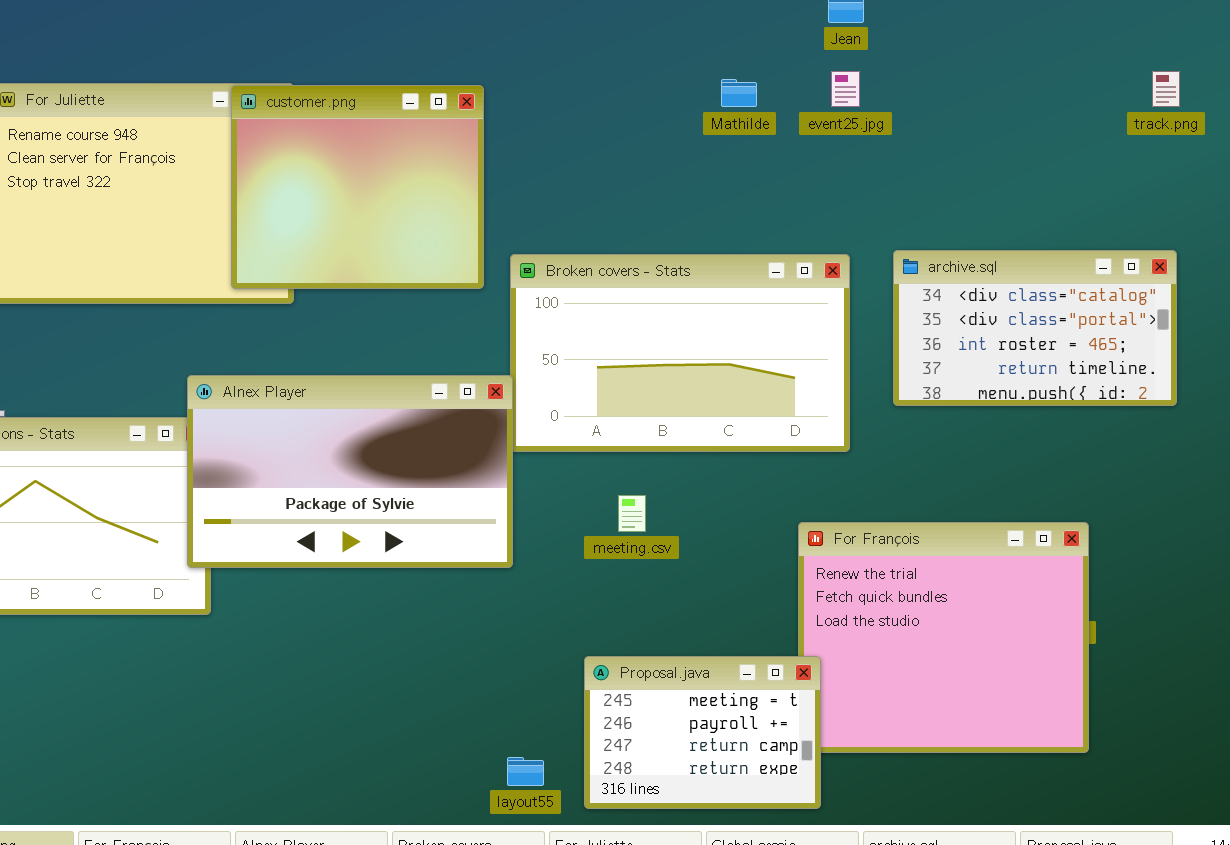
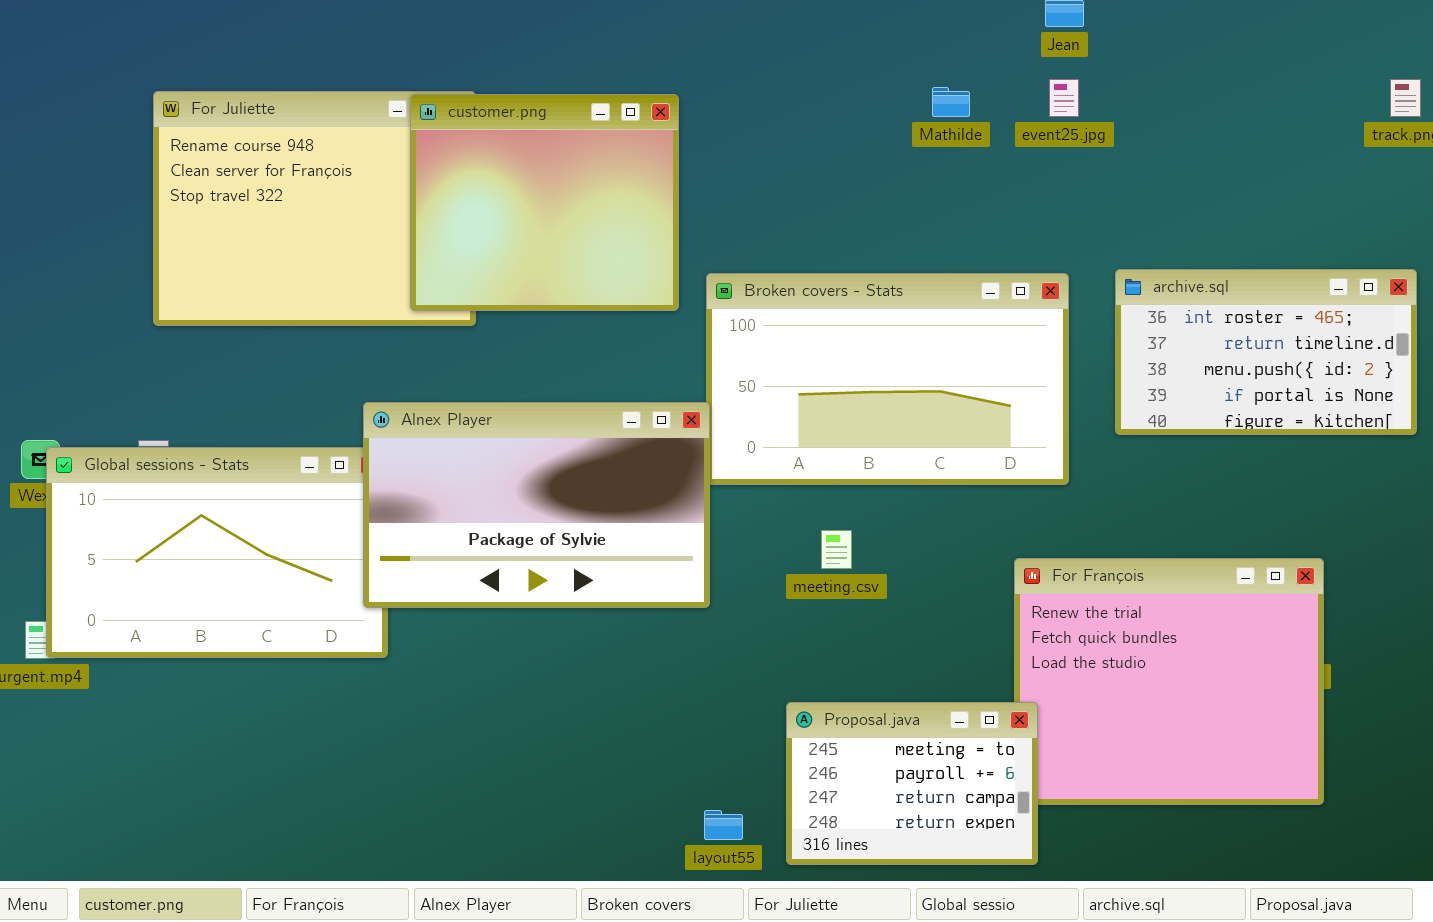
archive.sql: [893,250,1177,406] -> [1115,269,1417,435], scrolled down 2 rows

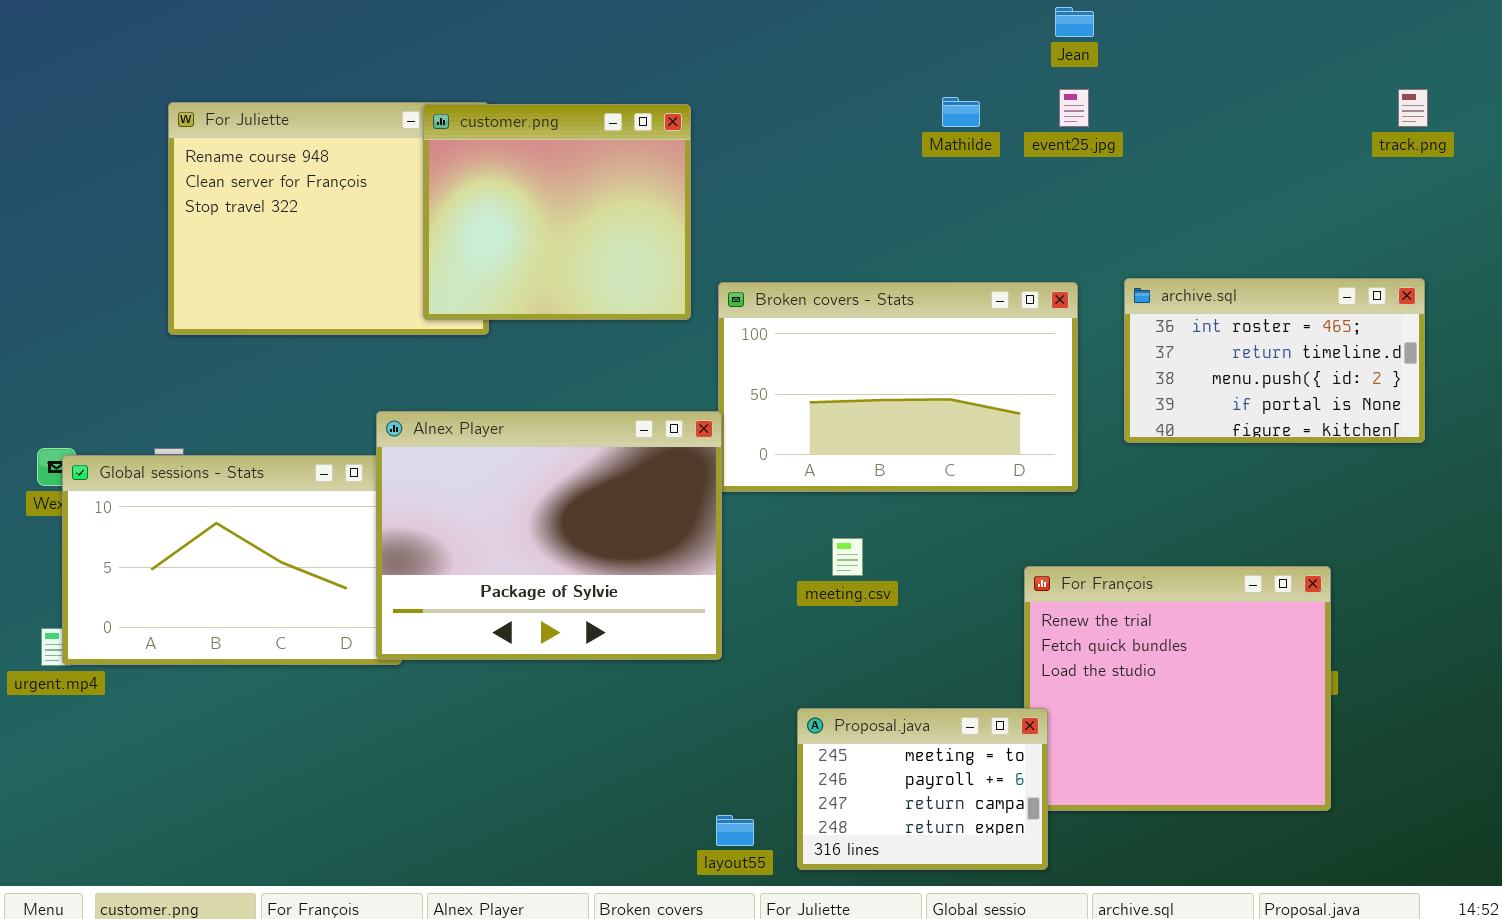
Alnex Player: [363,402,710,608] -> [376,411,722,660], resized

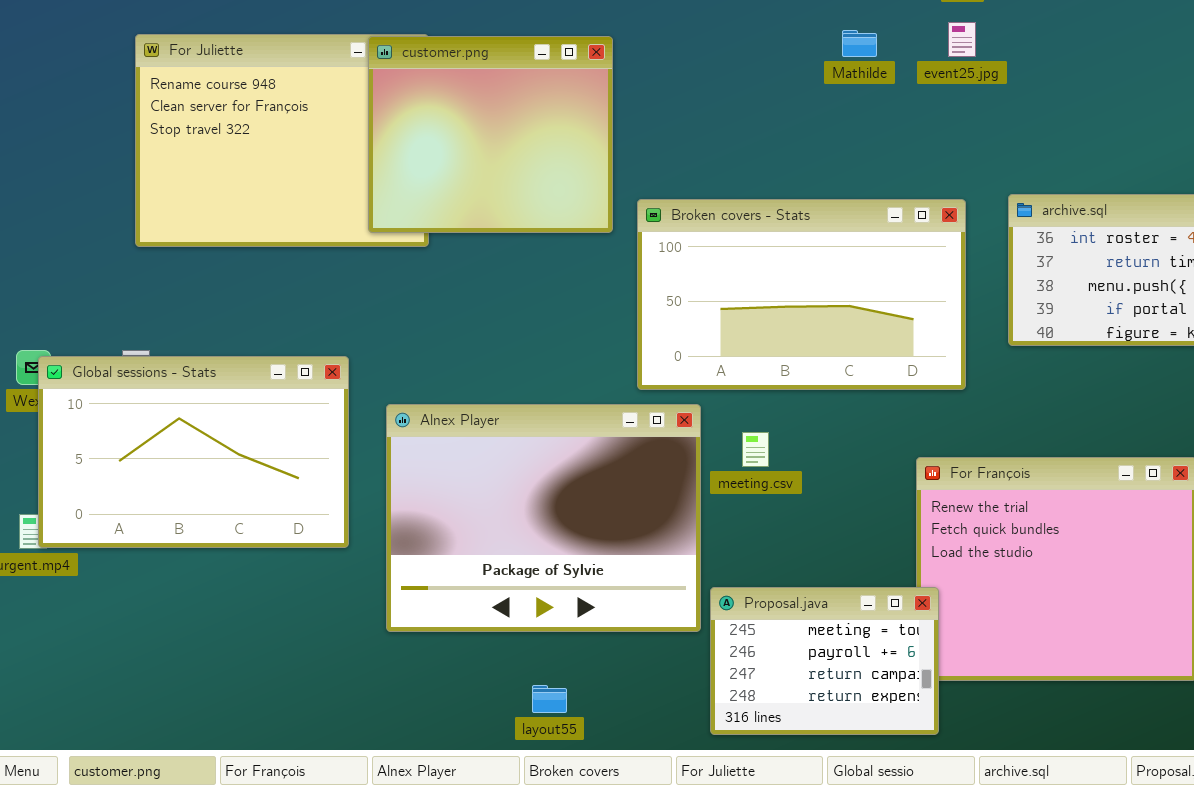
Alnex Player: [376,411,722,660] -> [386,404,701,632], moved
layout55: [716,815,754,846] -> [532,685,567,713], moved

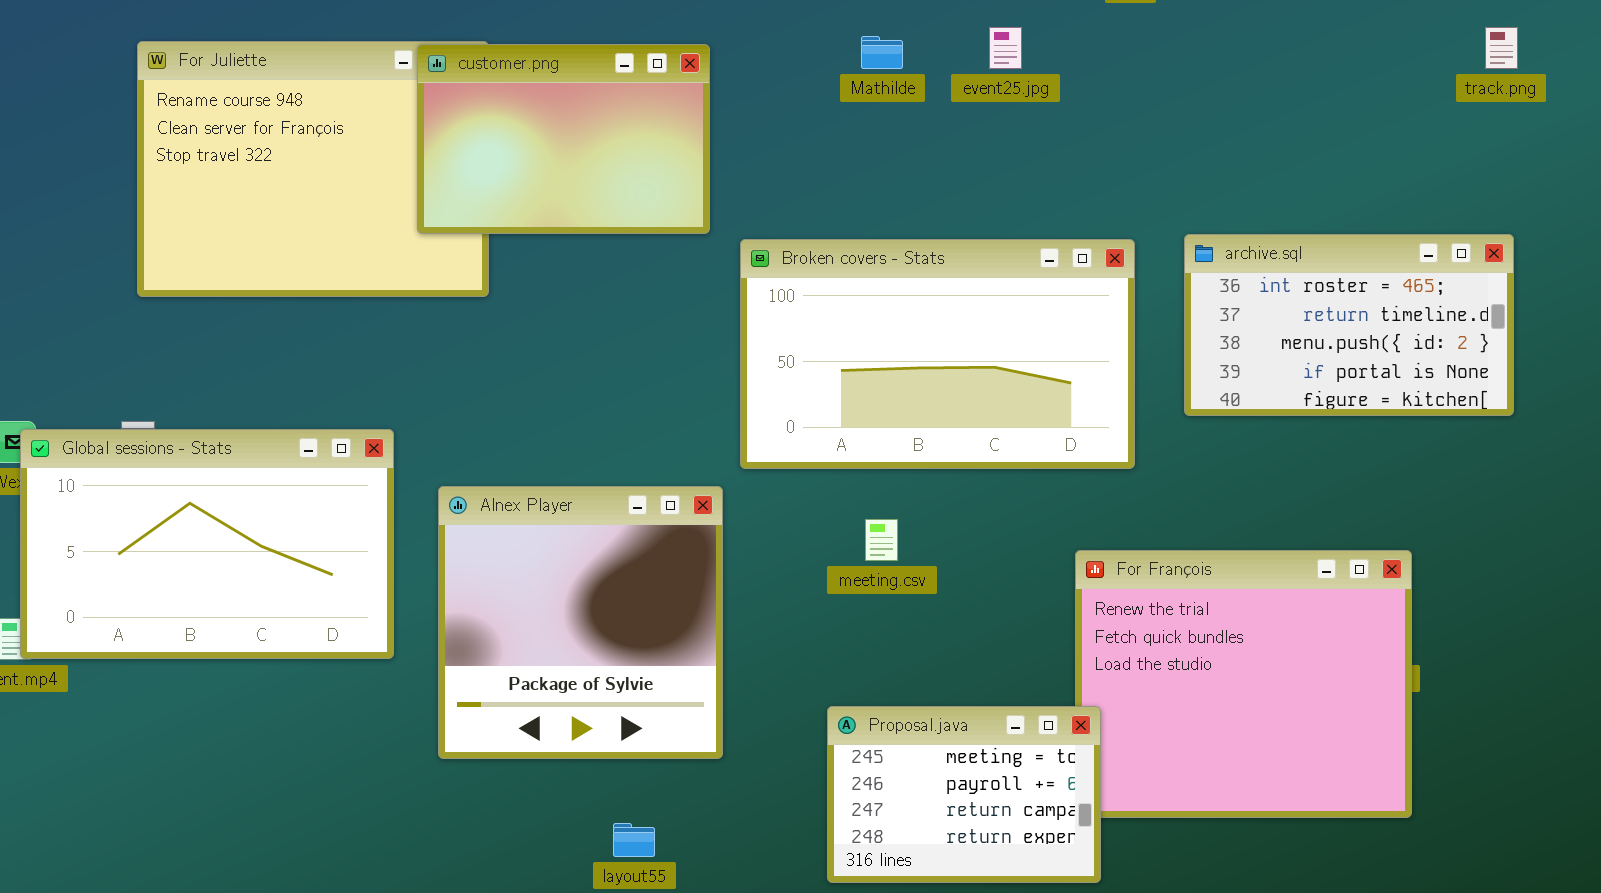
event25.jpg: [948,22,976,57] -> [989,27,1022,69], moved
Mathilde: [842,30,877,57] -> [861,36,903,69], moved
customer.png: [368,36,613,233] -> [417,44,710,234], resized
Alnex Player: [386,404,701,632] -> [438,486,723,759], resized

